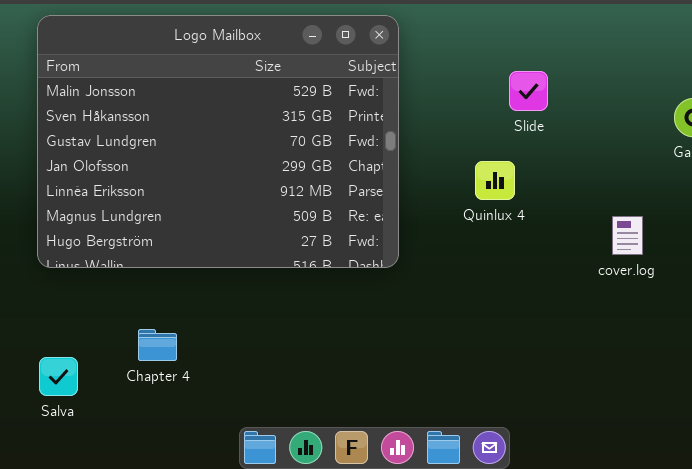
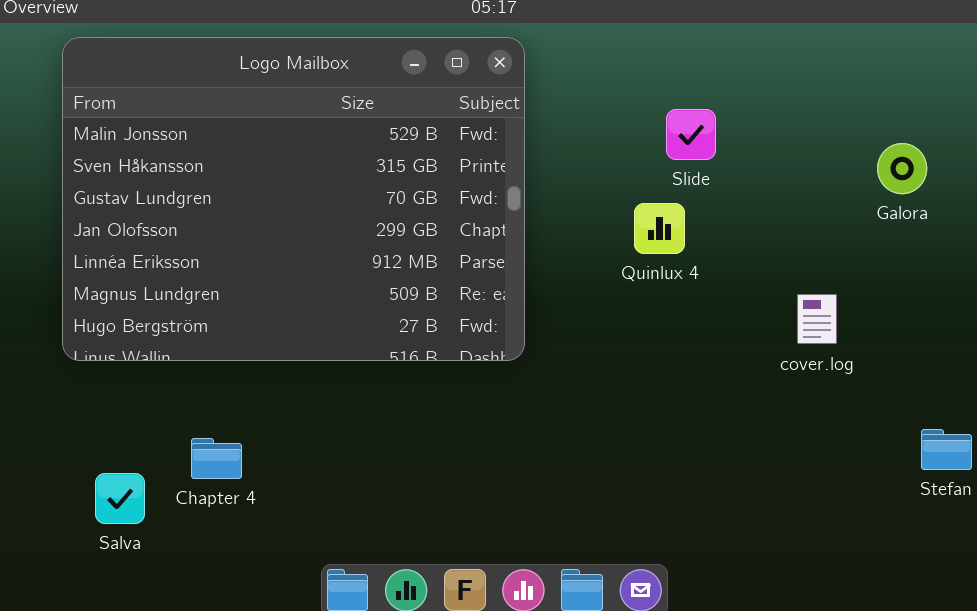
Quinlux 4: [475,161,515,200] -> [634,203,685,254], moved
Salva: [39,357,78,396] -> [95,473,145,524], moved

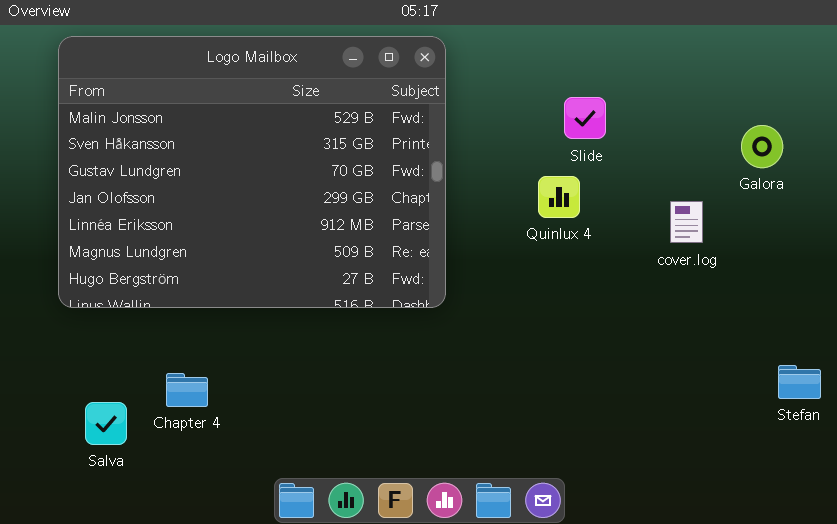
cover.log: [797,294,837,344] -> [670,201,703,243], moved

